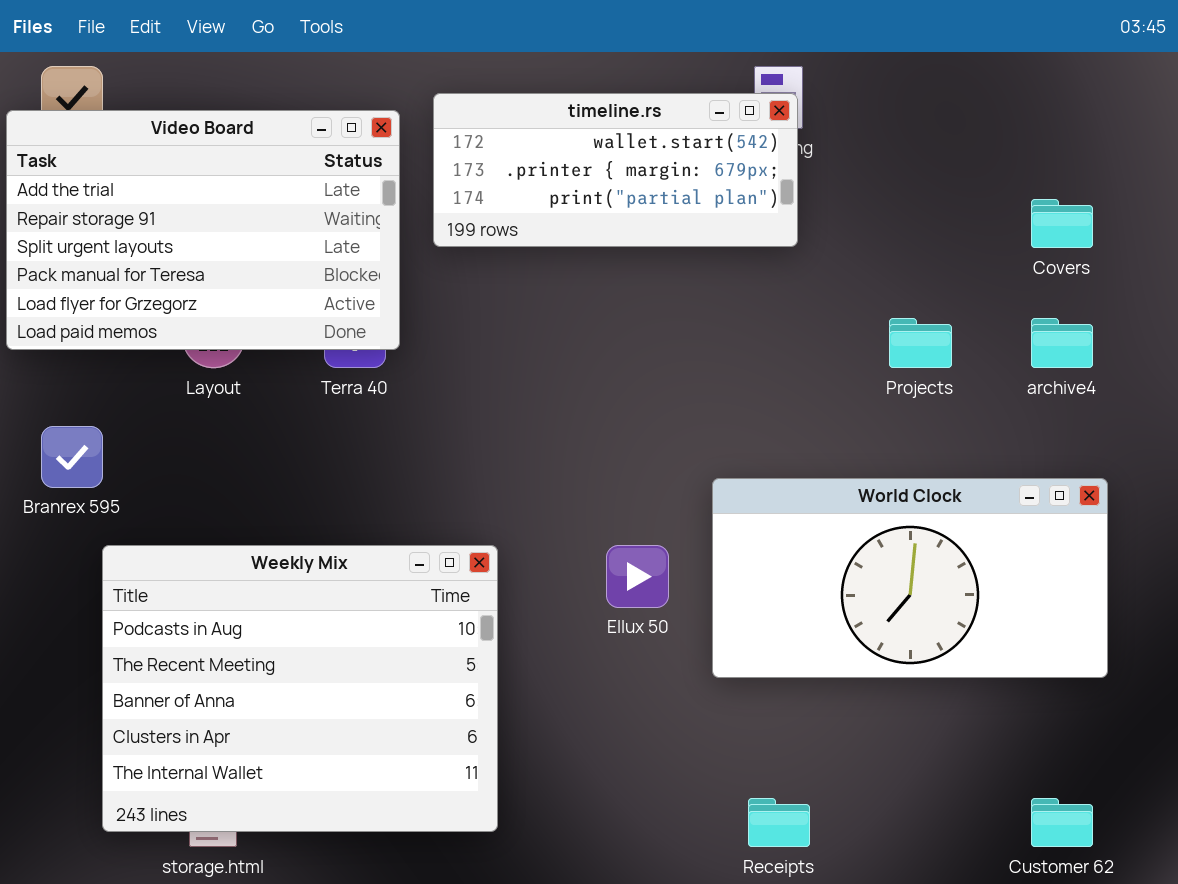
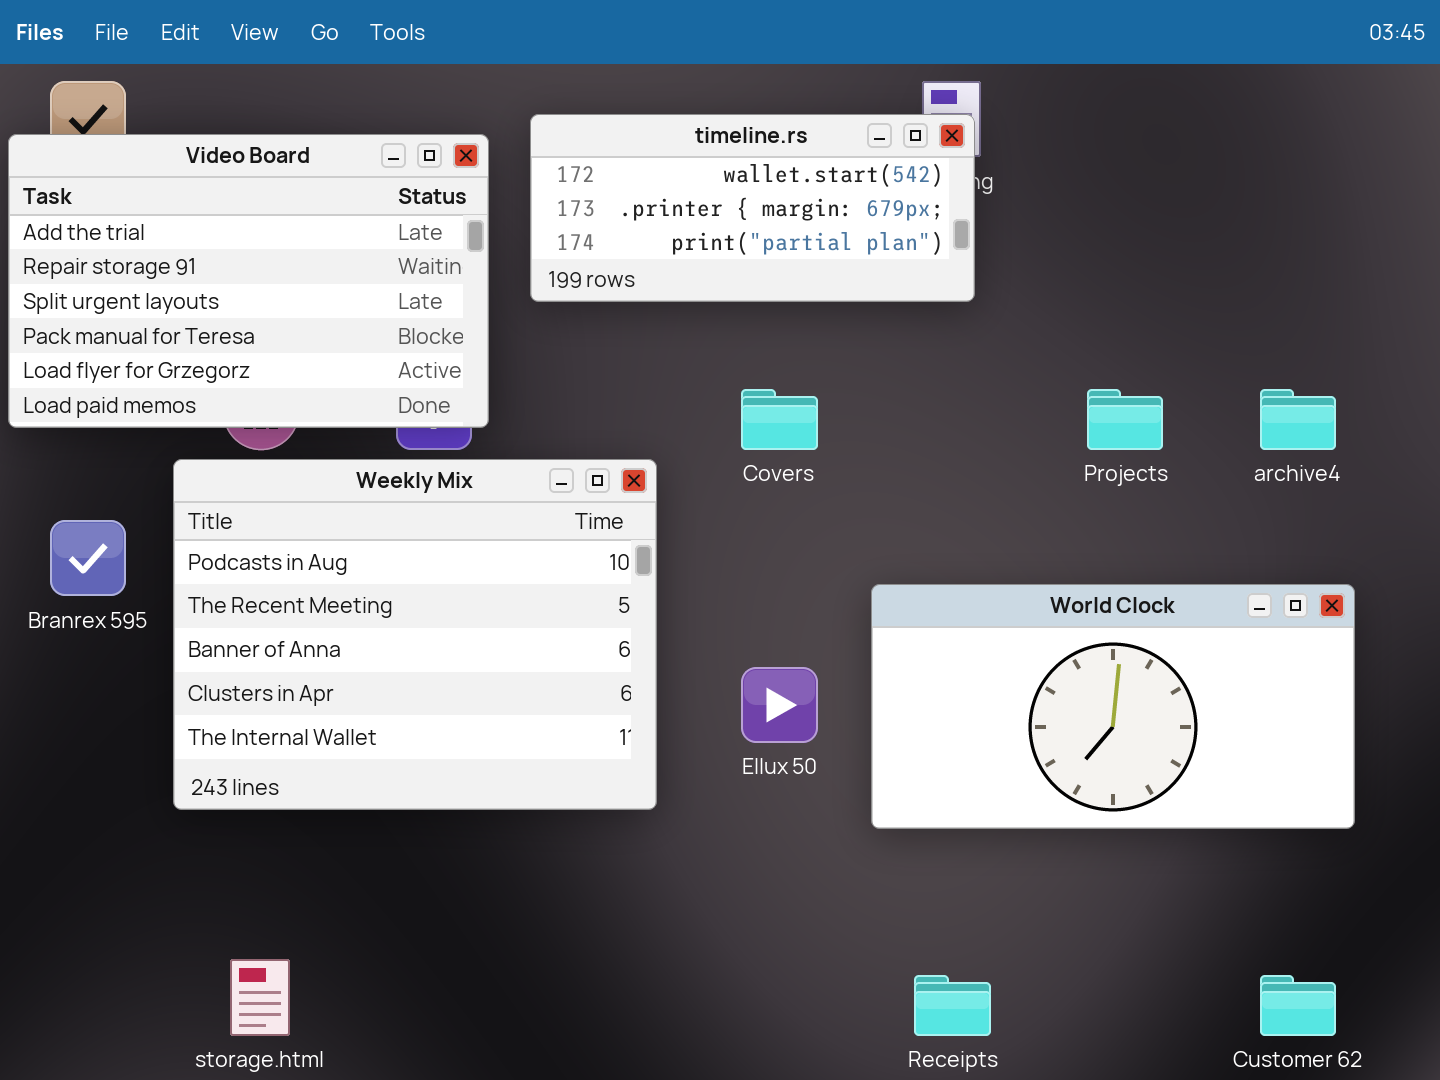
Covers: [1031,199,1093,248] -> [741,389,818,450], moved
Weekly Mix: [102,545,498,832] -> [173,459,657,810], moved

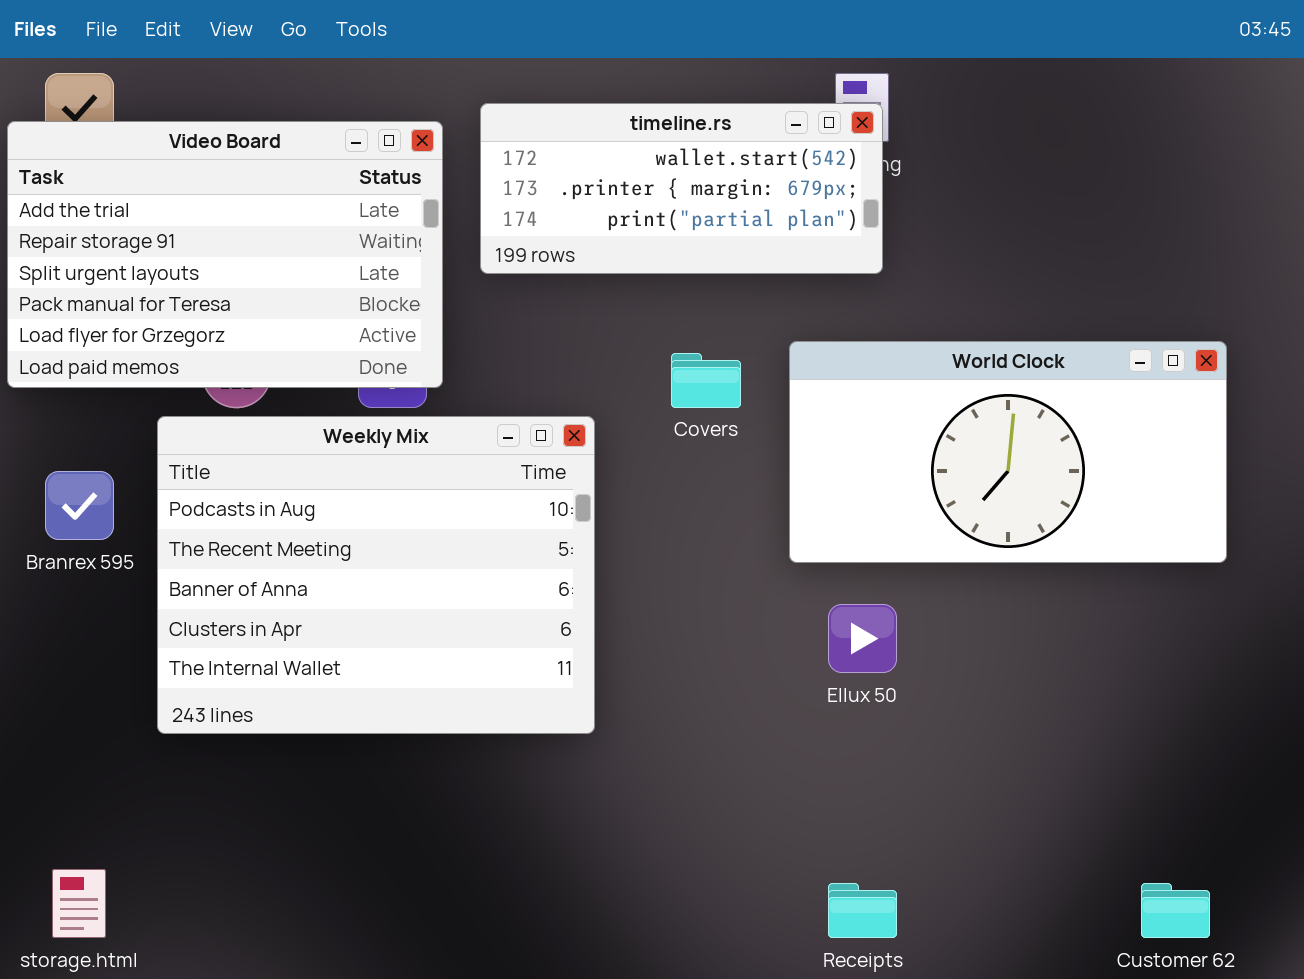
World Clock: [871,584,1355,829] -> [789,341,1227,563], moved
Ellux 50: [741,667,818,743] -> [828,604,897,673], moved
storage.html: [230,959,290,1036] -> [52,869,106,938], moved

